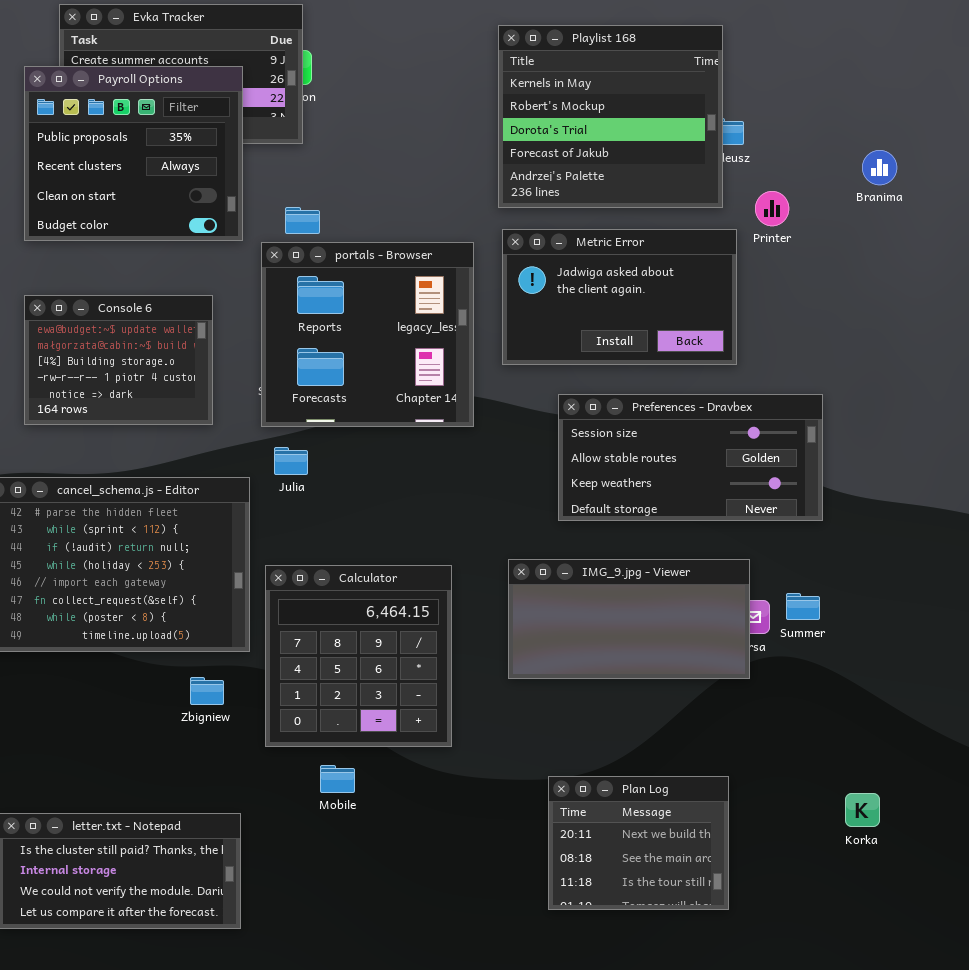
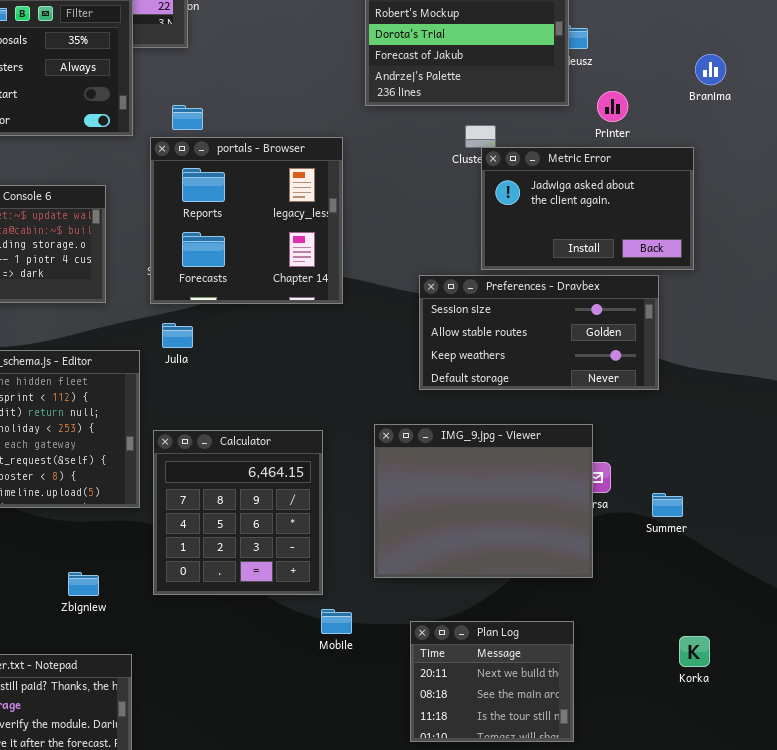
Metric Error: [502,229,737,365] -> [481,147,694,270], moved
IMG_9.jpg - Viewer: [508,559,750,679] -> [374,424,593,578], resized
Summer: [786,593,820,620] -> [652,493,683,517], moved
Zbigniew: [190,677,224,705] -> [68,572,99,596], moved
Mobile: [320,765,355,793] -> [321,609,352,634], moved

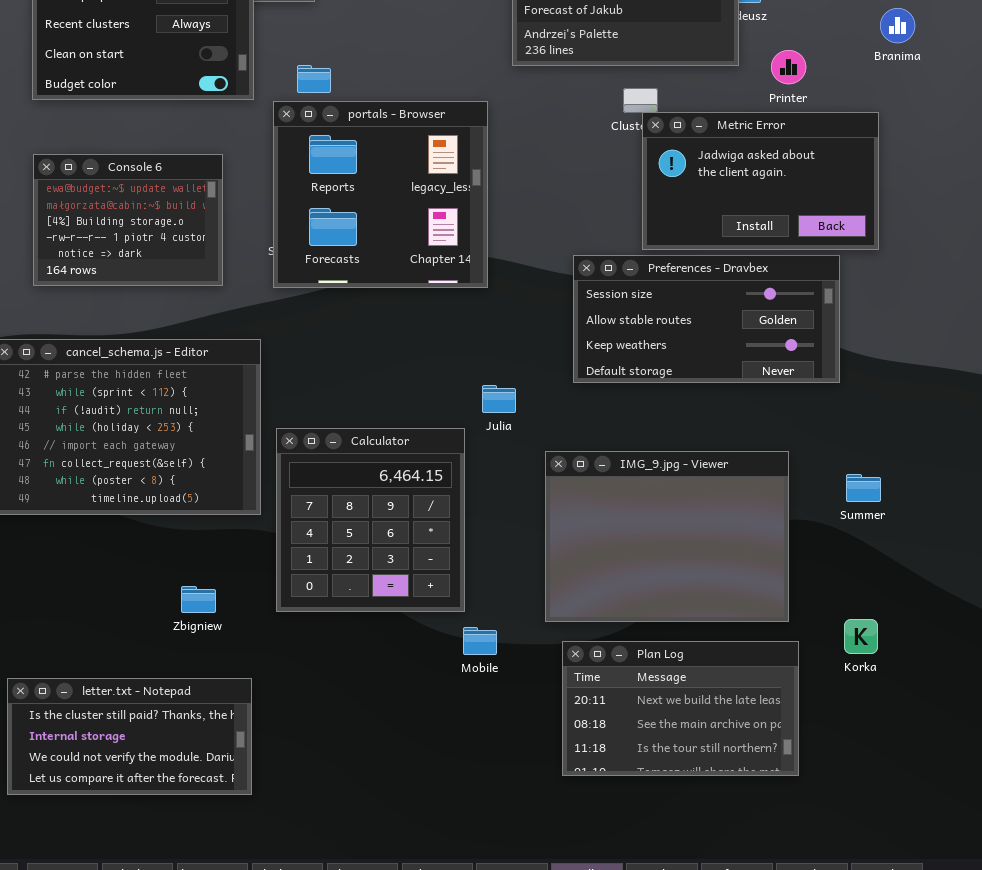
Julia: [162,323,193,348] -> [482,385,516,413], moved
IMG_9.jpg - Viewer: [374,424,593,578] -> [545,451,789,622], moved
Summer: [652,493,683,517] -> [846,474,881,502], moved
Plan Log: [410,621,574,742] -> [562,641,799,776], resized
Korka: [679,636,710,667] -> [844,619,878,654], moved

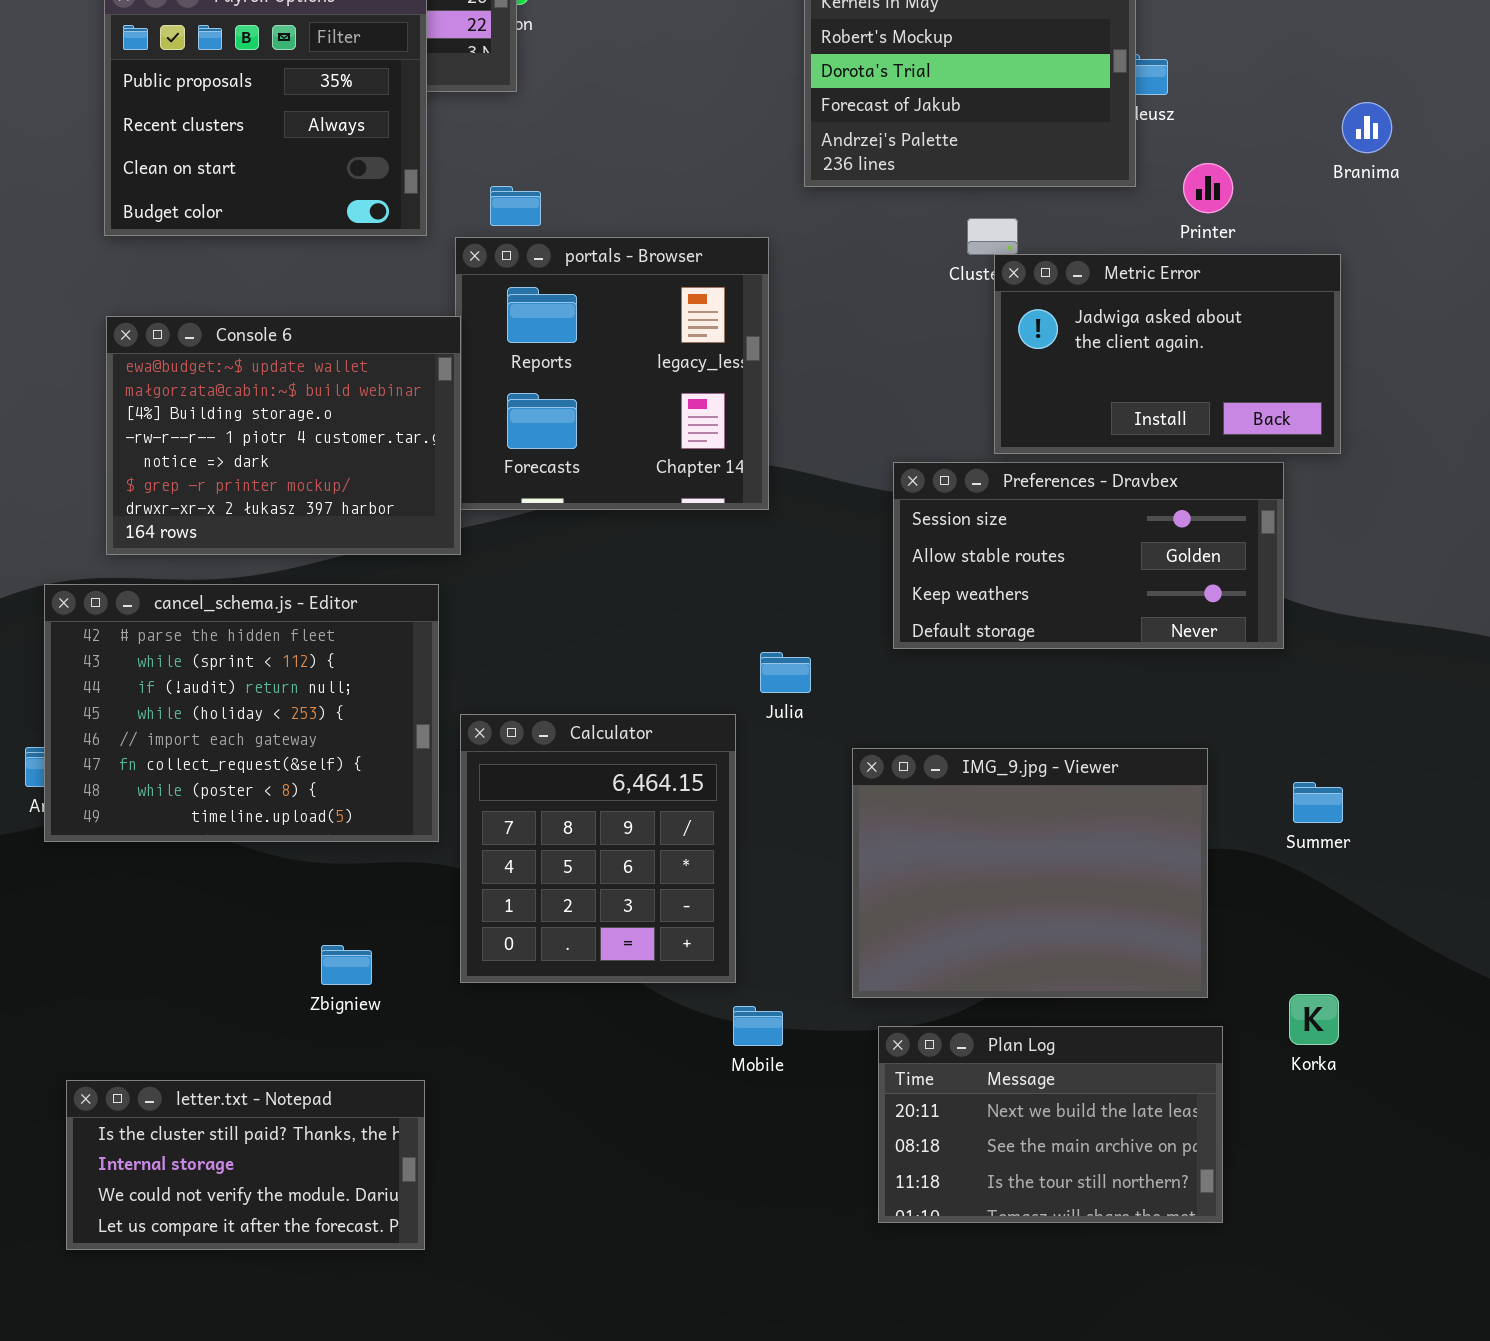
Console 6: [33,154,223,286] -> [106,316,461,555], resized

